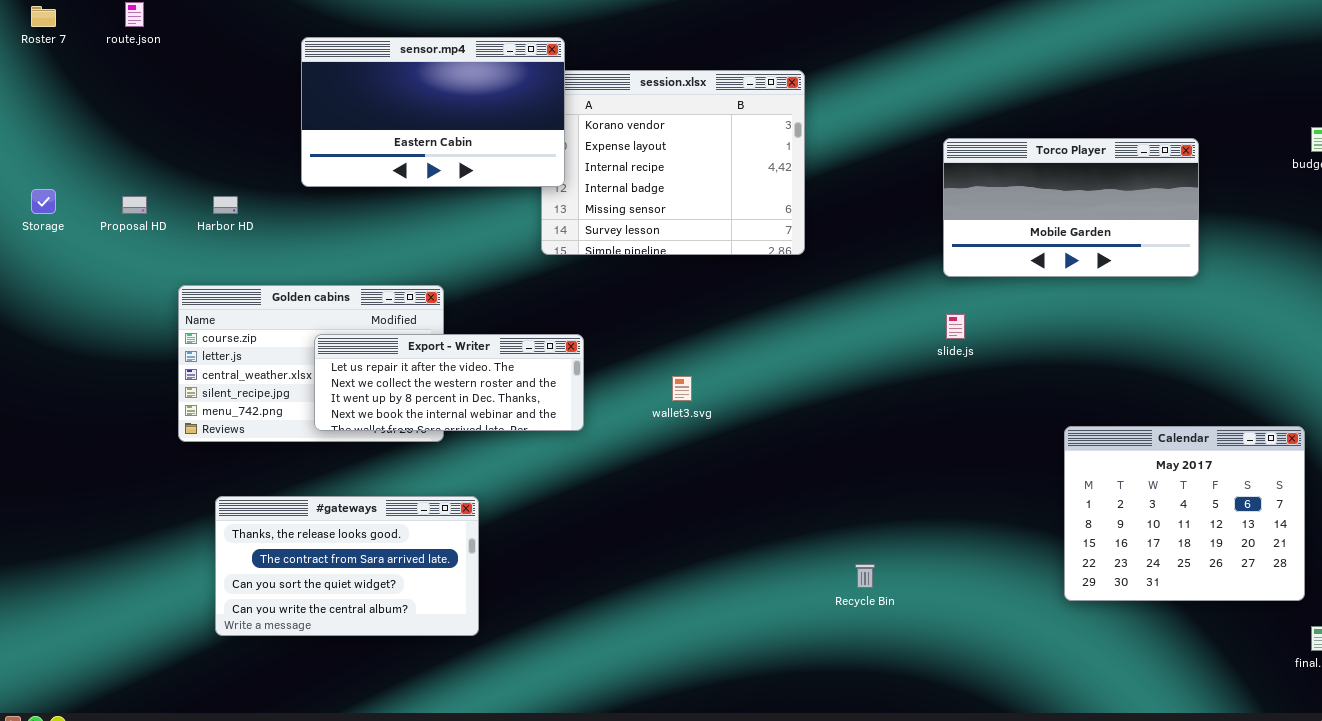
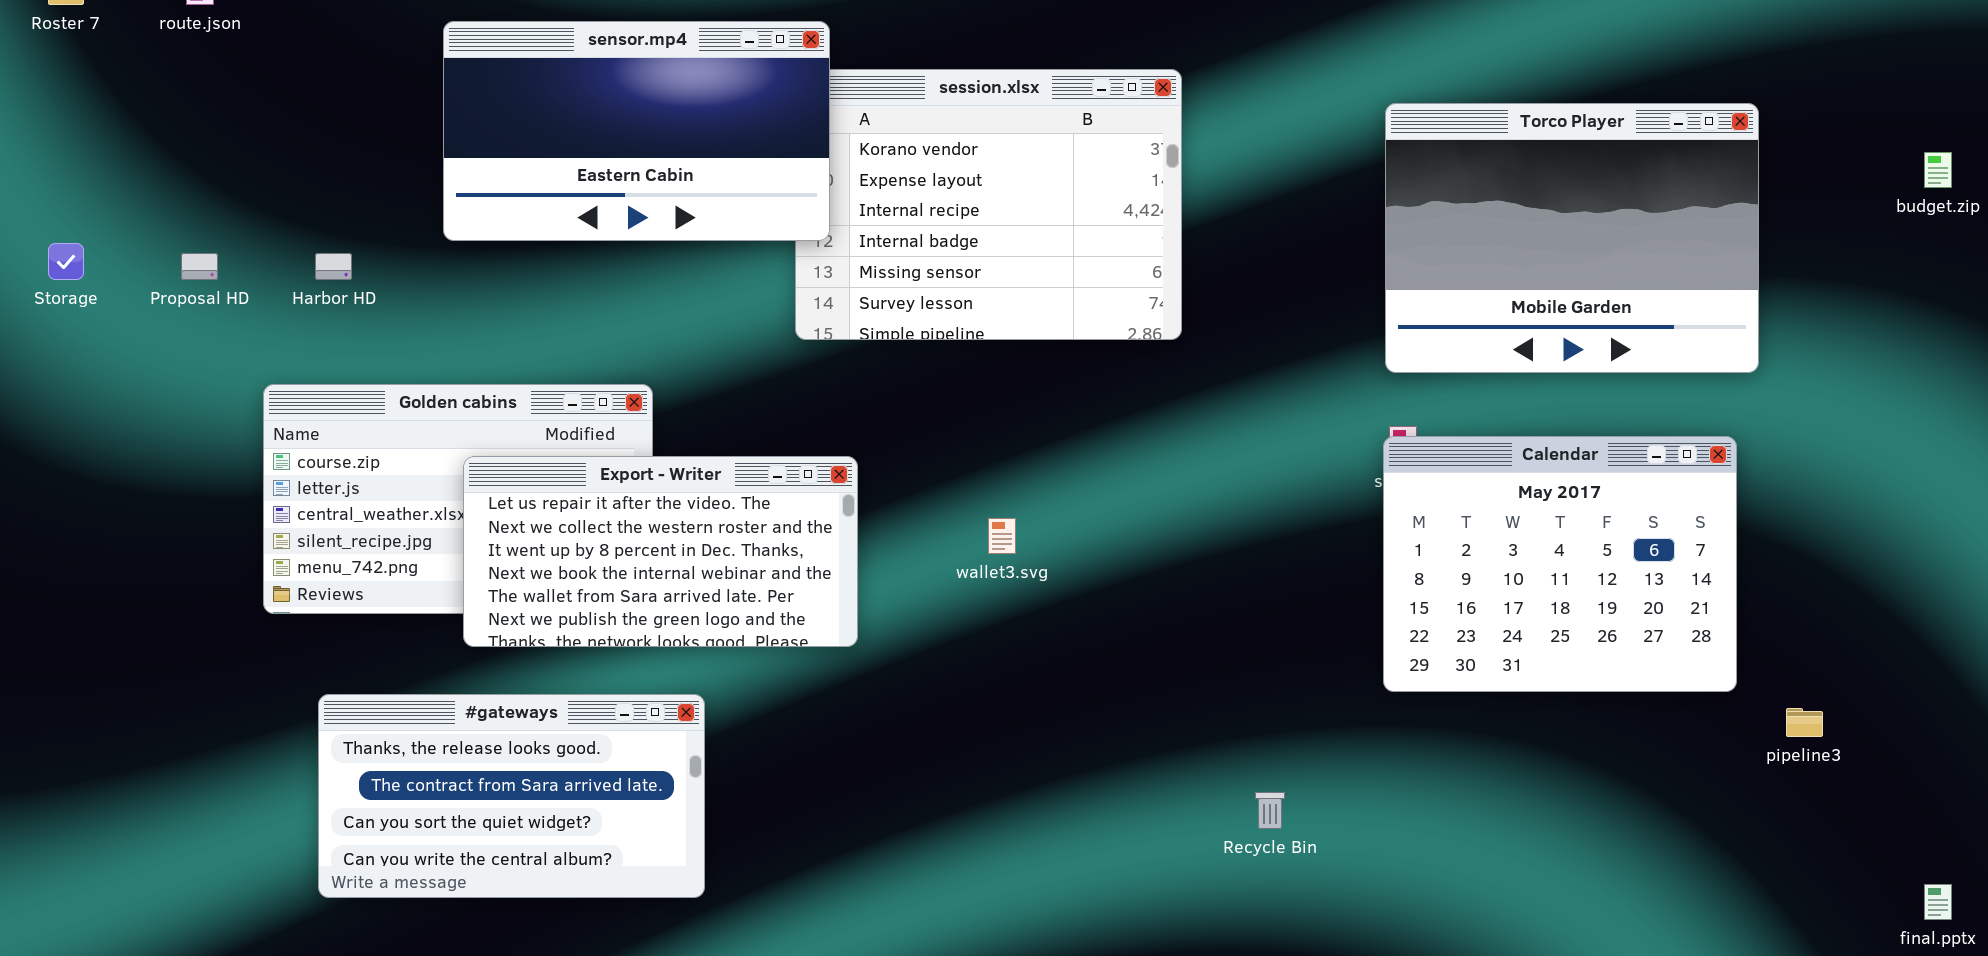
Torco Player: [943,138,1199,277] -> [1385,103,1759,373], resized
Export - Writer: [314,334,584,431] -> [463,456,858,647], resized
Calendar: [1064,426,1305,601] -> [1383,436,1737,692], moved

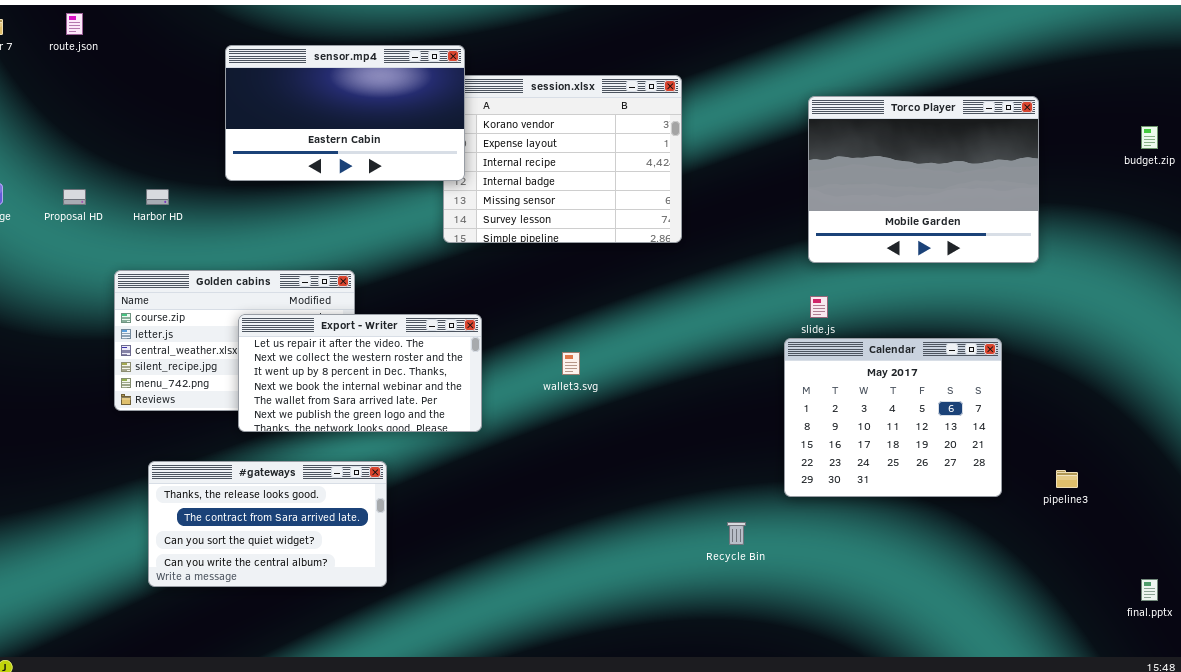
Calendar: [1383,436,1737,692] -> [784,338,1002,497], moved

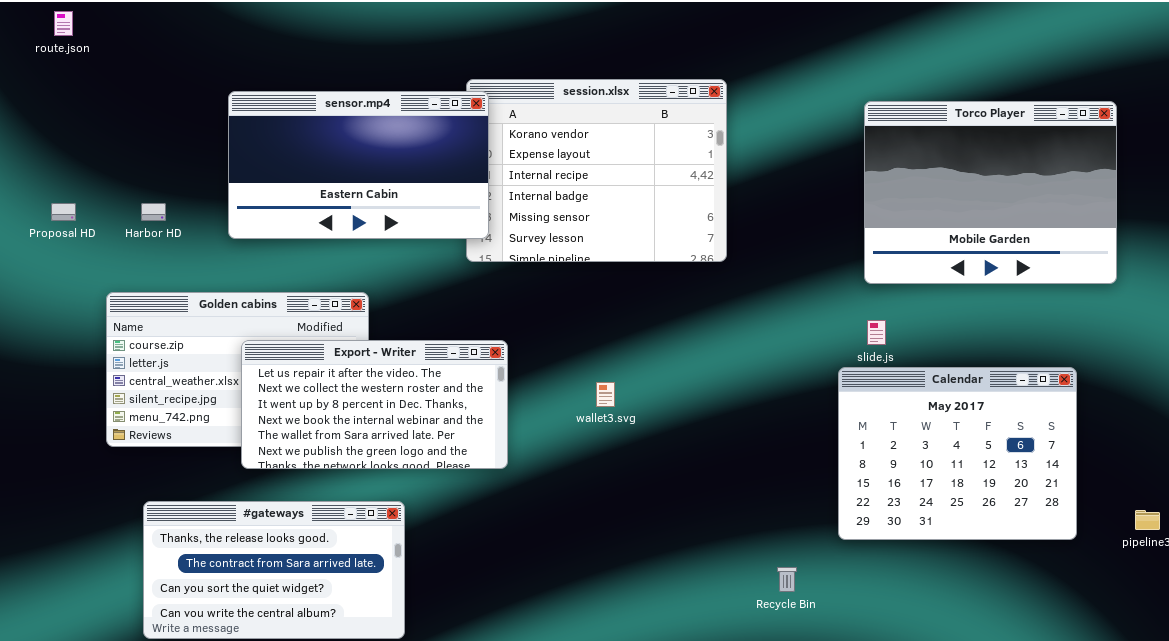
sensor.mp4: [225,45,465,181] -> [228,91,489,239], moved

